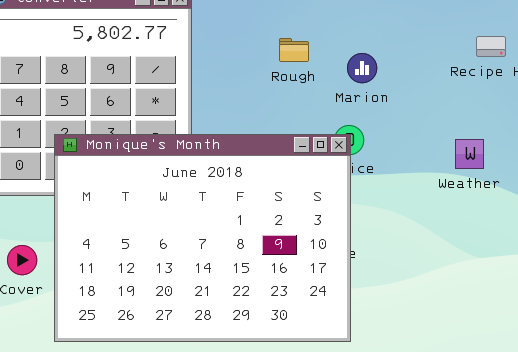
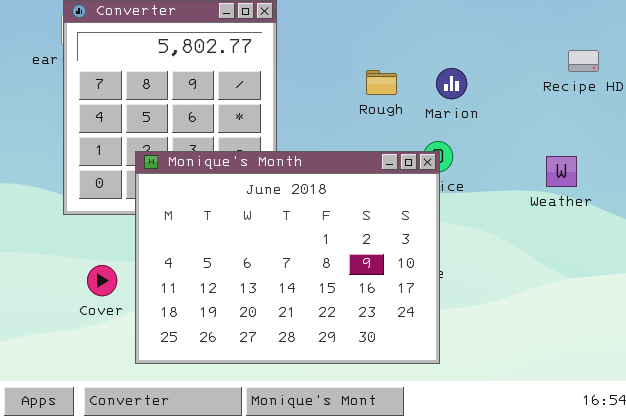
Rough: [279,38,309,62] -> [366,70,397,95], moved

